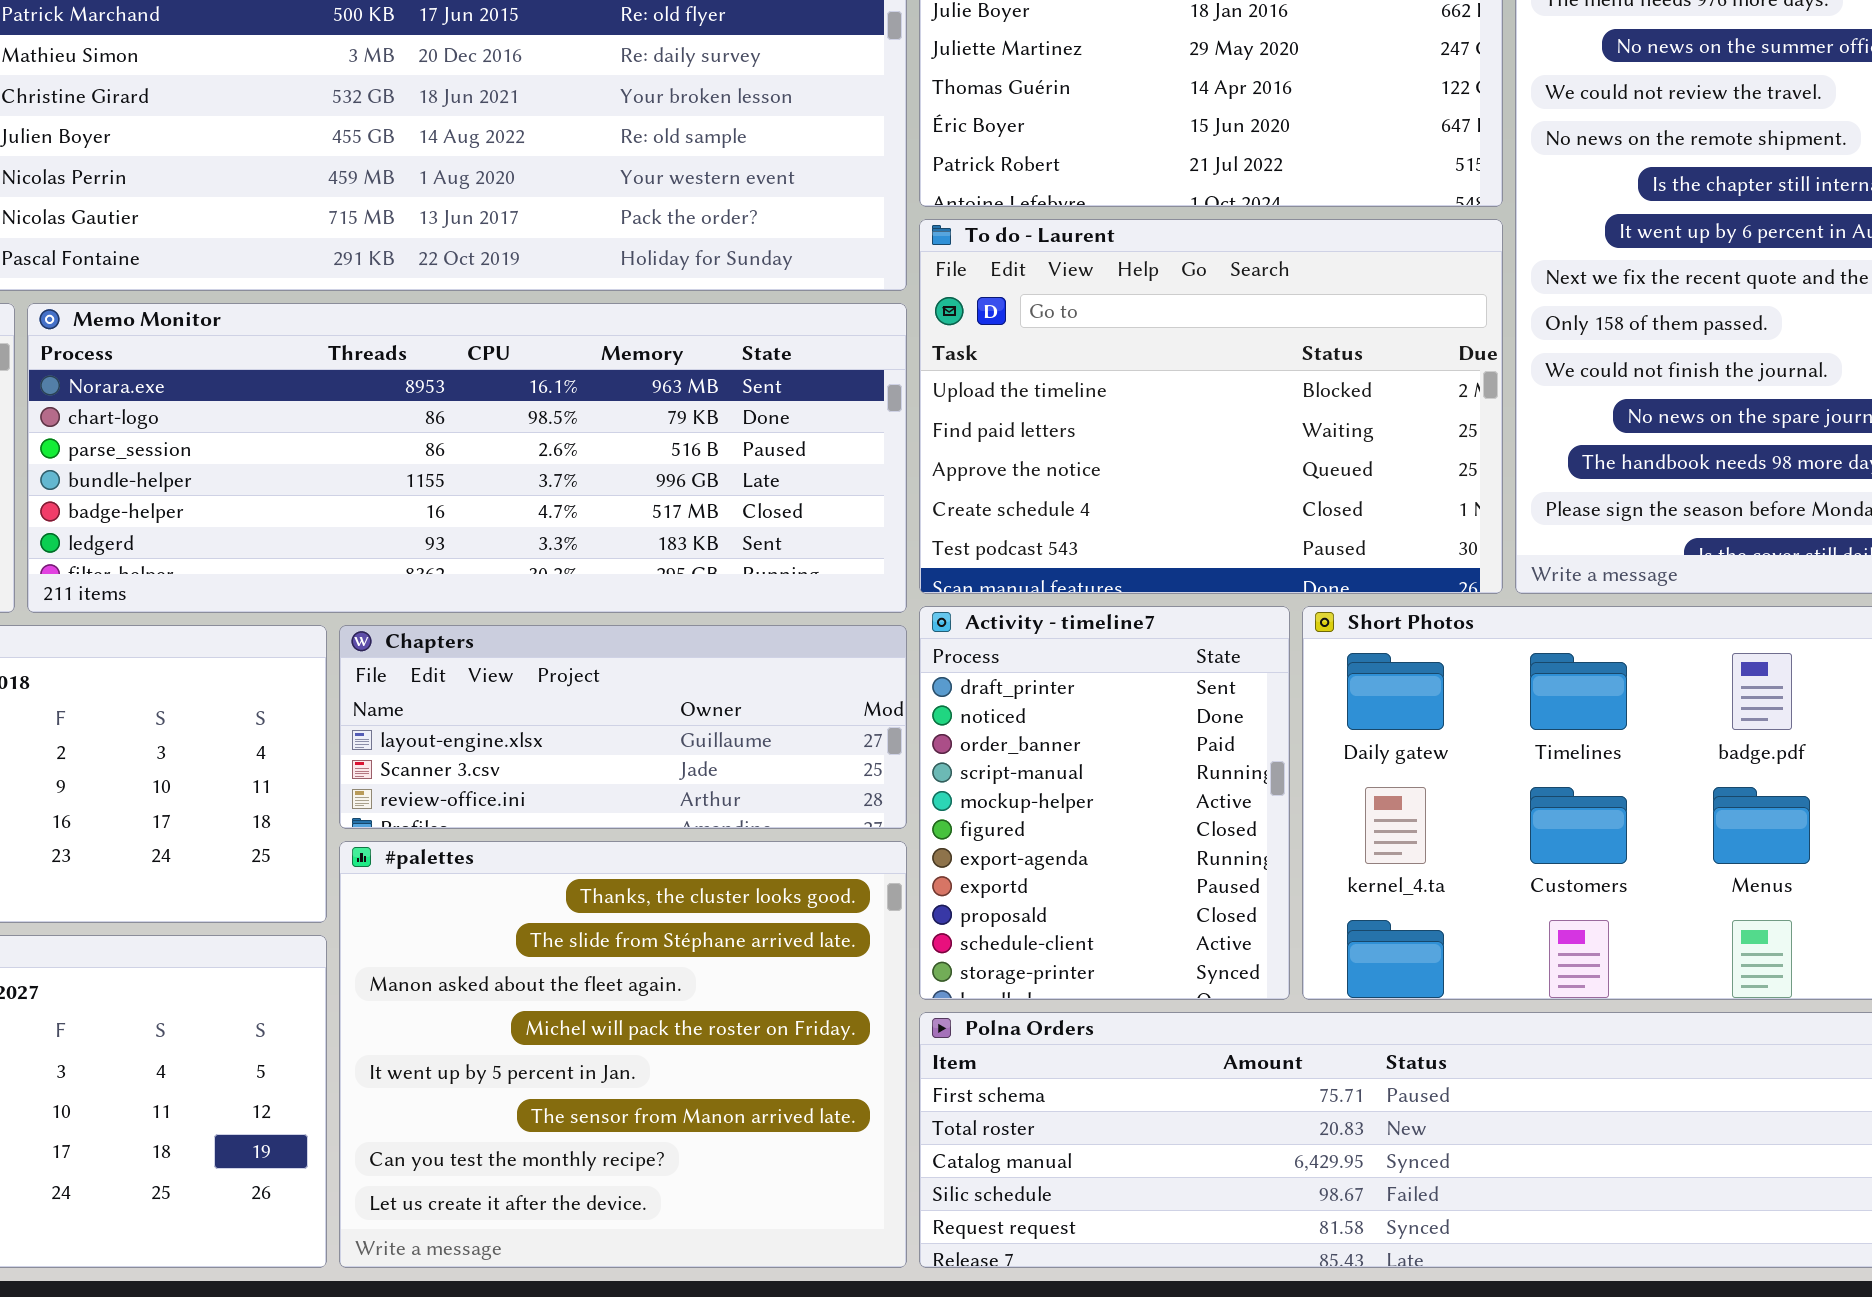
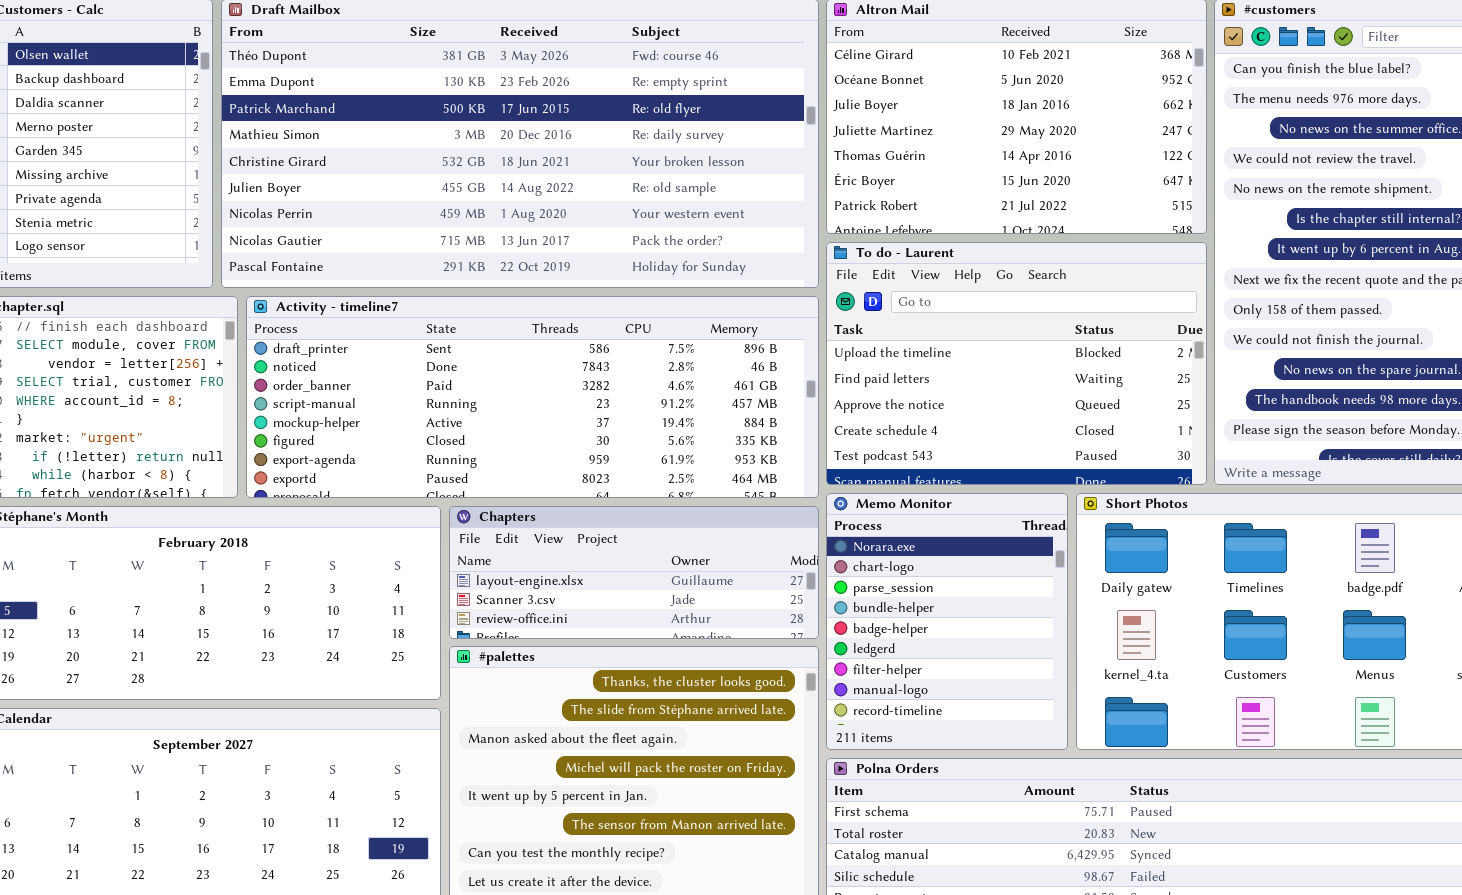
Memo Monitor: [27,303,907,613] -> [826,493,1068,750], moved, resized
Activity - timeline7: [919,606,1290,1000] -> [246,296,819,498], moved, resized

